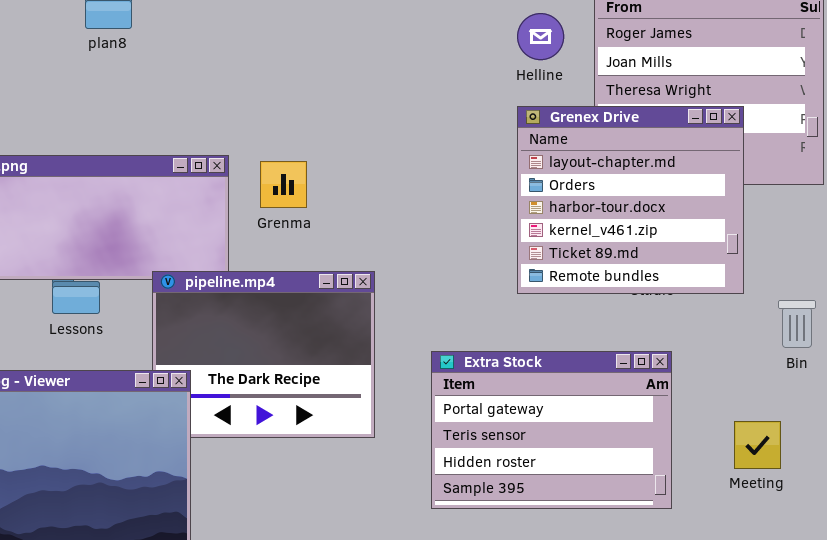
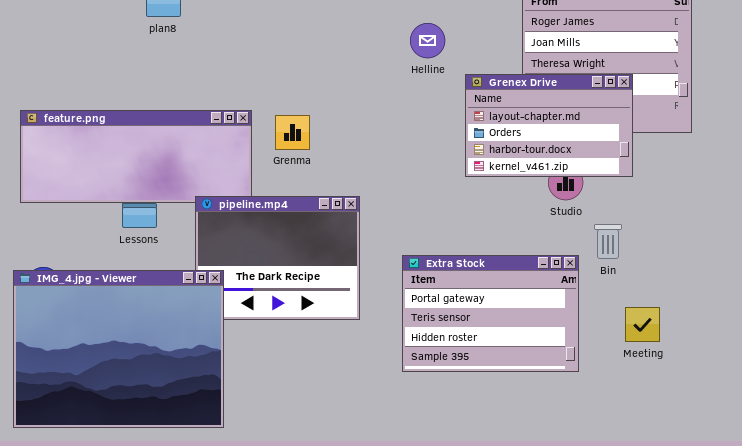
Helline: [517,13,564,60] -> [410,23,445,58], moved
Grenex Drive: [517,106,744,294] -> [465,74,633,177], resized
Bin: [778,300,816,348] -> [594,224,622,259], moved

